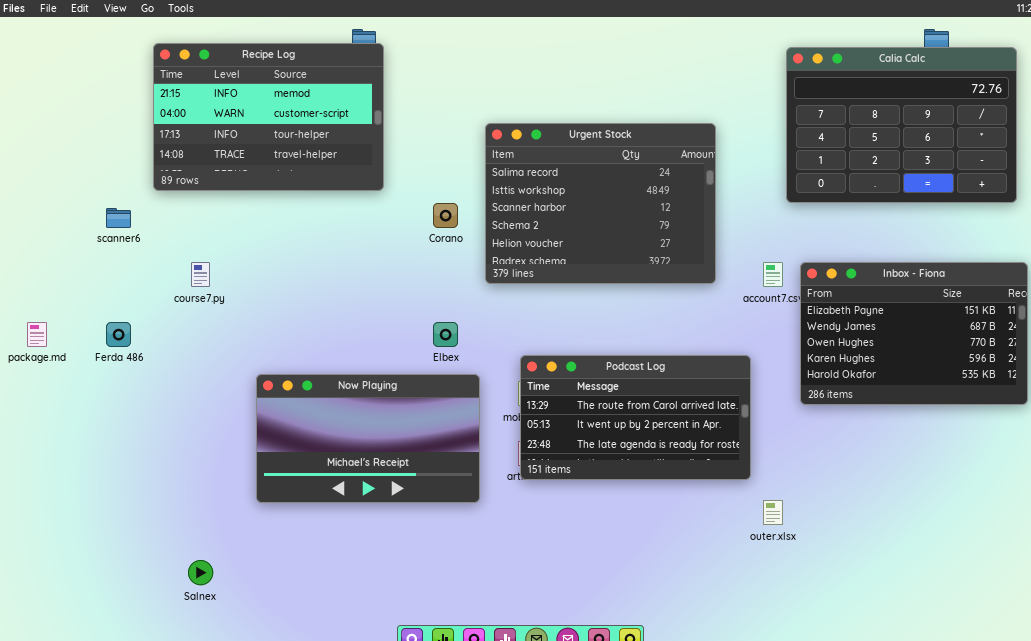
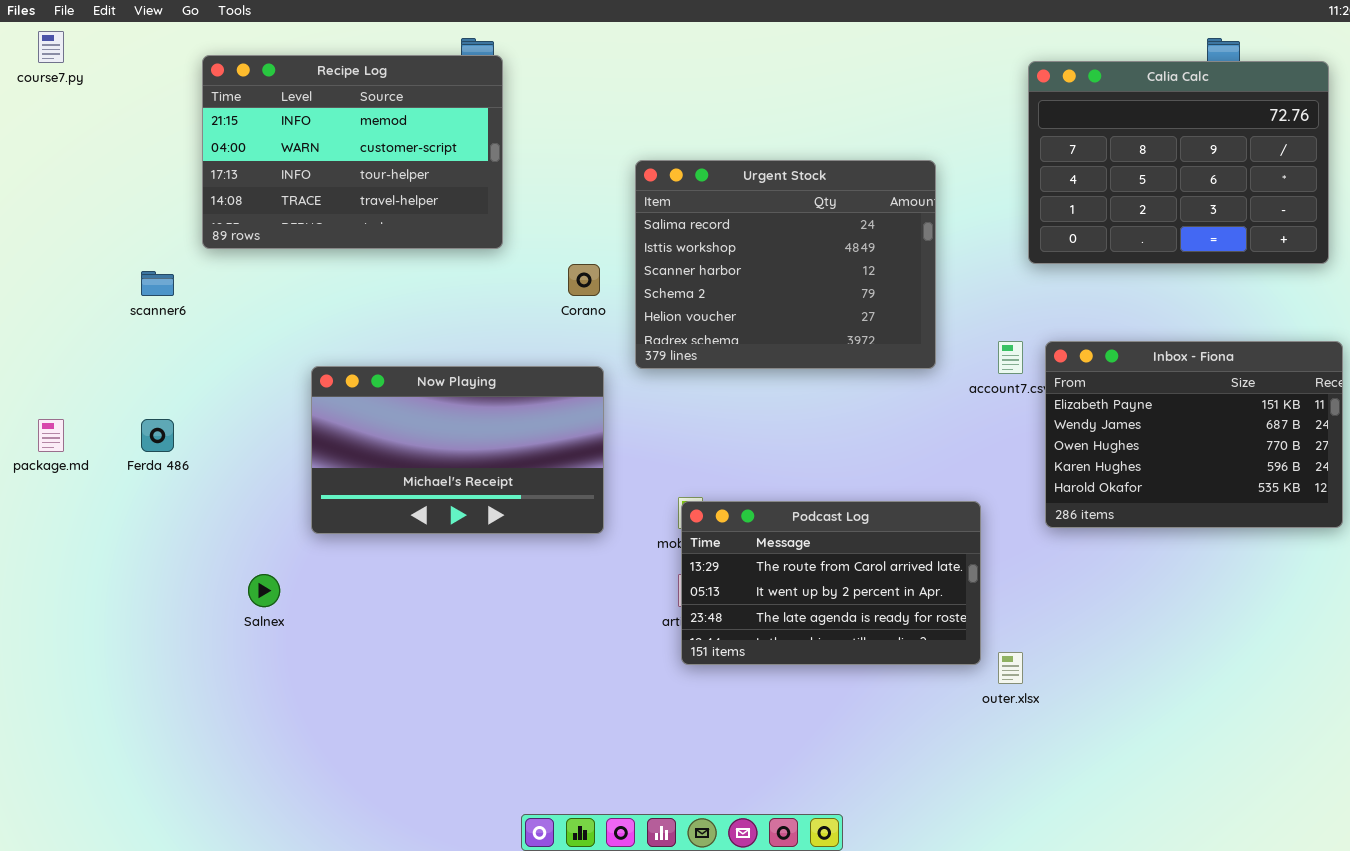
course7.py: [191,262,210,287] -> [38,31,64,63], moved
Podcast Log: [520,355,751,480] -> [681,501,981,665], moved
Now Playing: [256,374,480,503] -> [311,366,604,534], moved
Salnex: [188,560,213,585] -> [248,574,280,607], moved

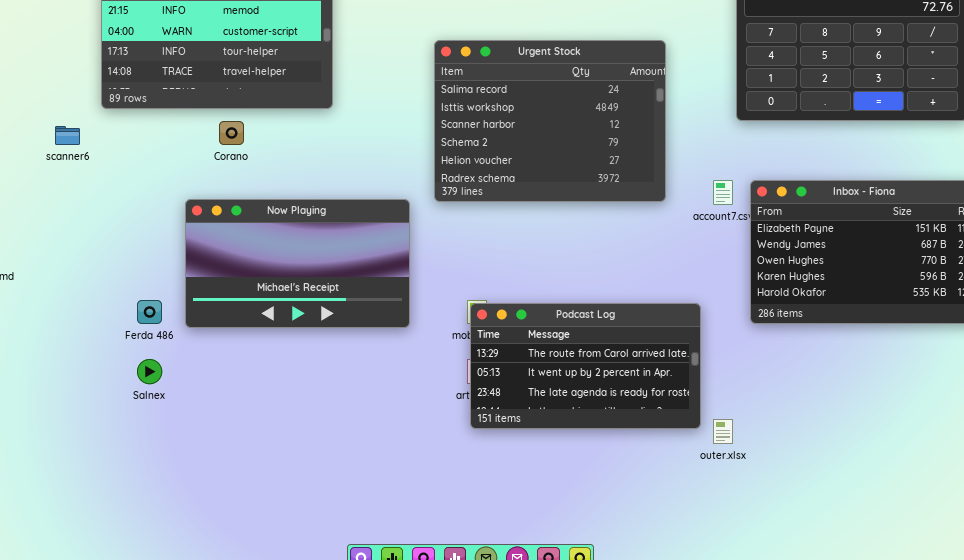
Corano: [568,264,600,296] -> [219,121,244,145], moved
Ferda 486: [141,419,174,452] -> [137,300,162,324], moved

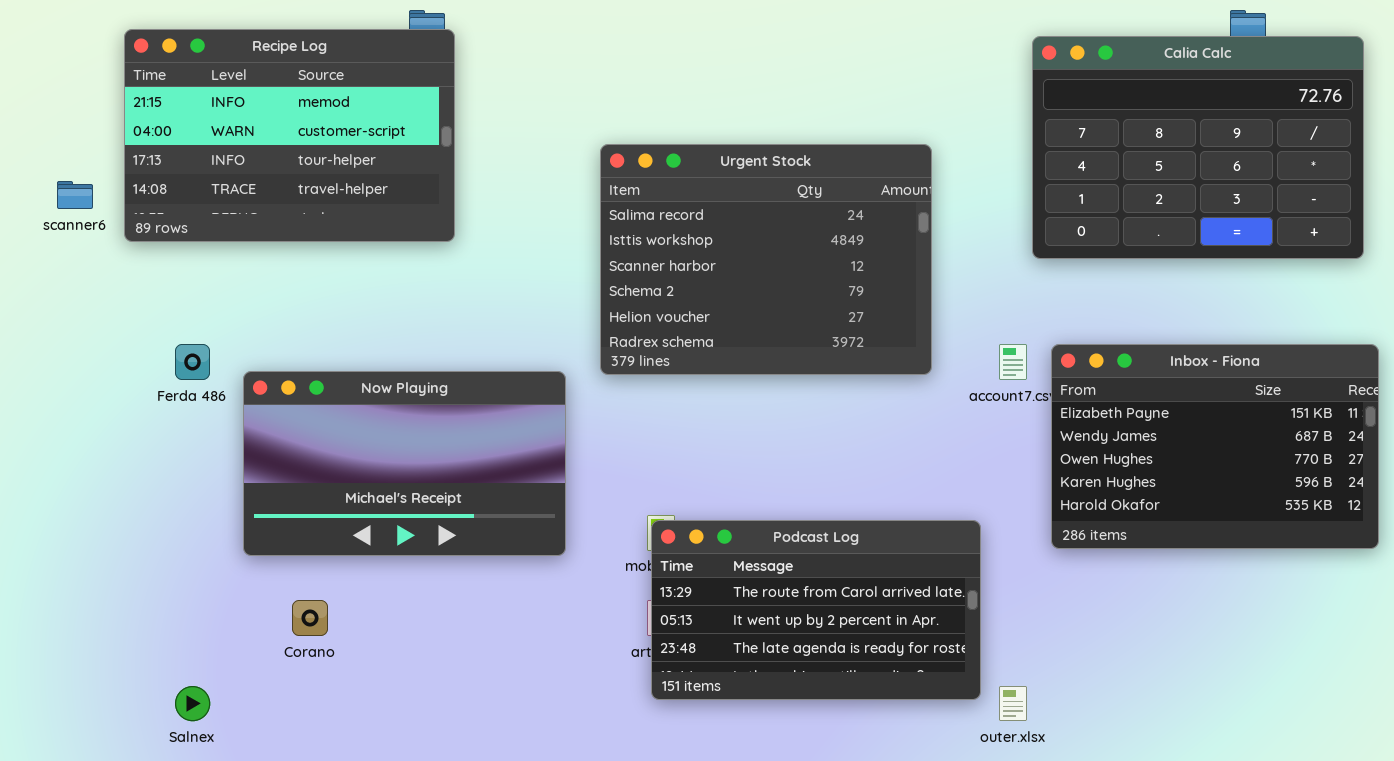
Corano: [219,121,244,145] -> [292,600,328,636], moved
scanner6: [55,126,80,145] -> [57,181,93,209], moved
Ferda 486: [137,300,162,324] -> [175,344,210,380], moved
Salnex: [137,359,162,384] -> [175,686,210,721], moved

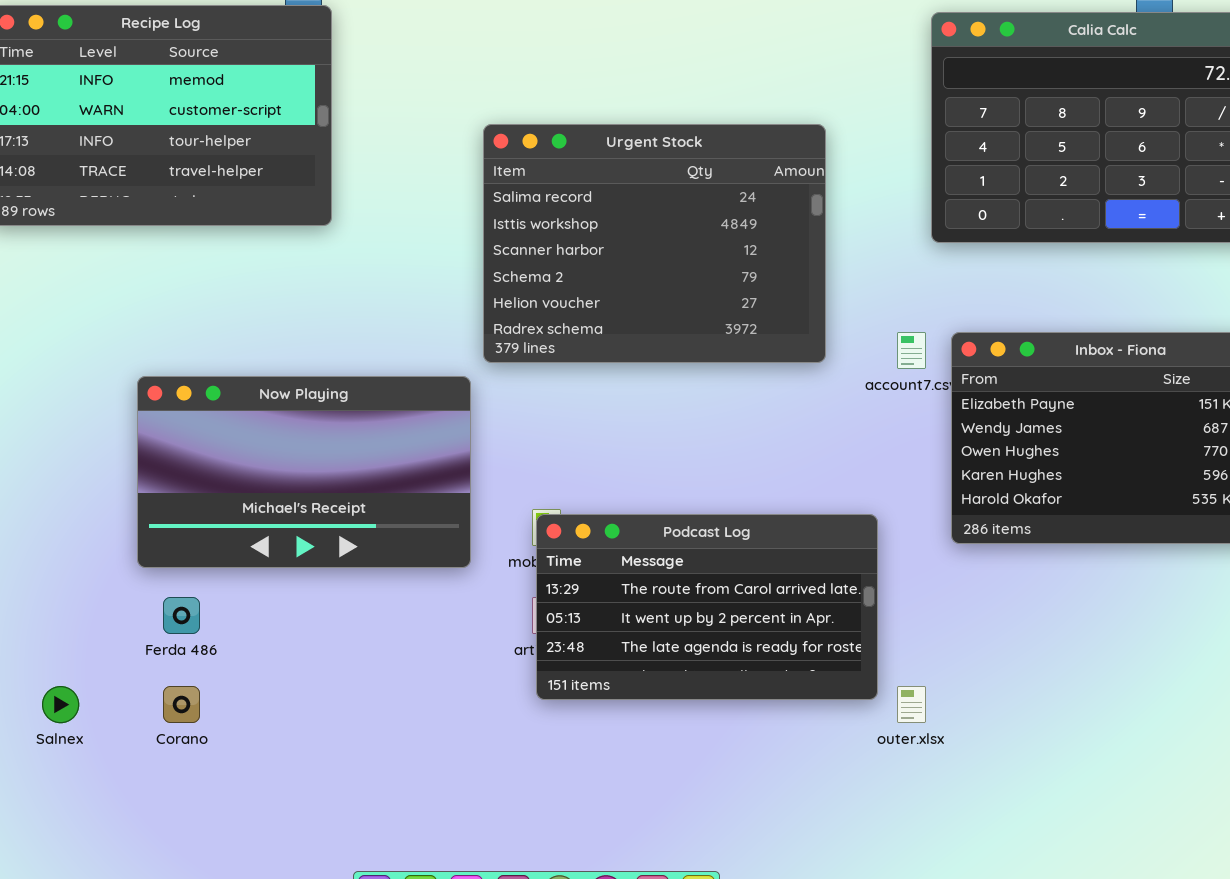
Ferda 486: [175,344,210,380] -> [163,597,200,634], moved
Now Playing: [243,371,566,556] -> [137,376,471,568], moved
Corano: [292,600,328,636] -> [163,686,200,723], moved

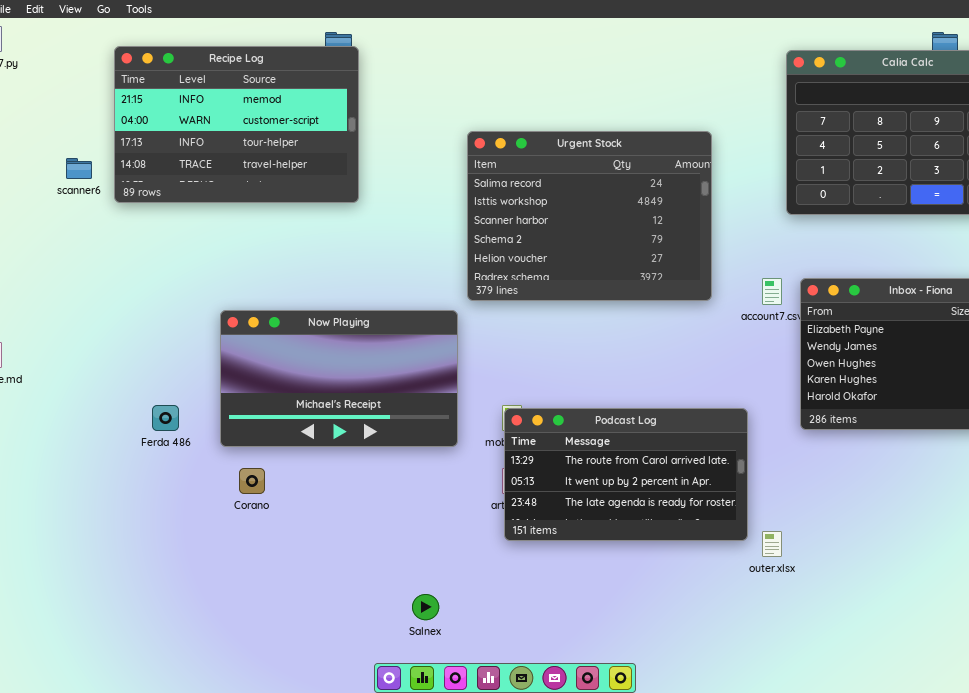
Ferda 486: [163,597,200,634] -> [152,405,179,431], moved
Salnex: [42,686,79,723] -> [412,594,439,620], moved
Corano: [163,686,200,723] -> [239,468,265,494], moved

